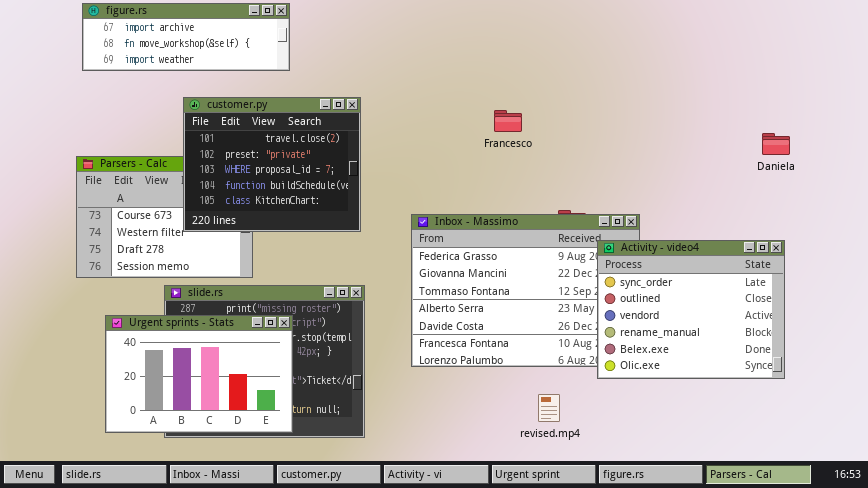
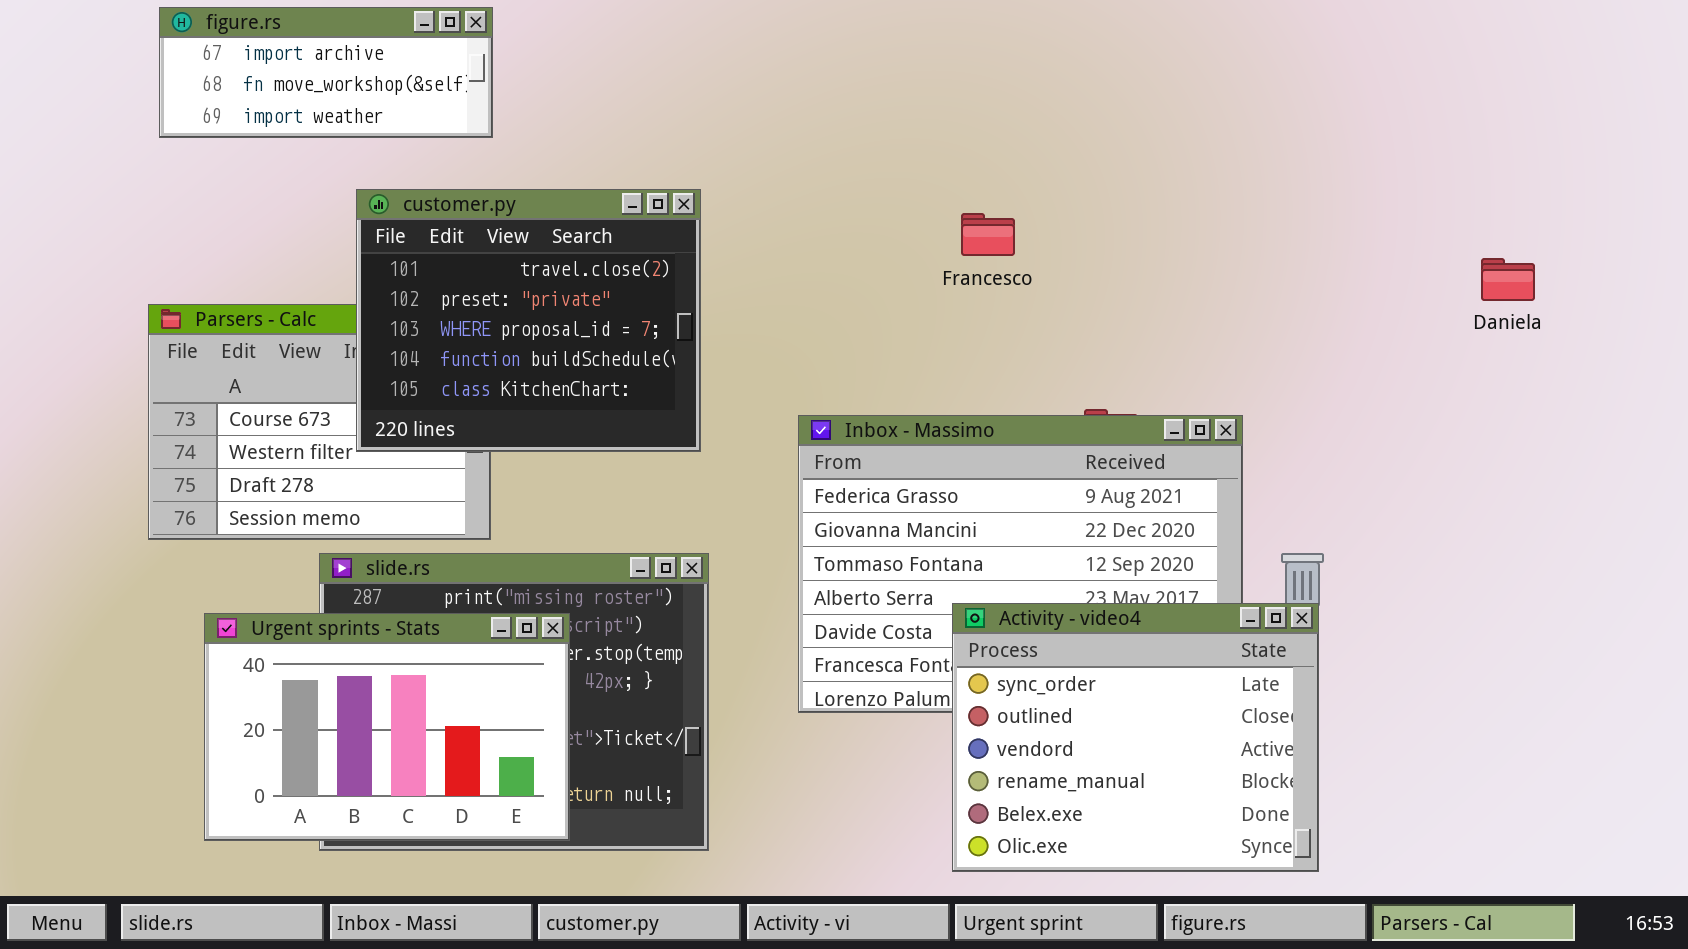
figure.rs: [82,3,290,71] -> [159,7,493,138], resized
Activity - video4: [597,240,785,379] -> [952,603,1319,872], moved

